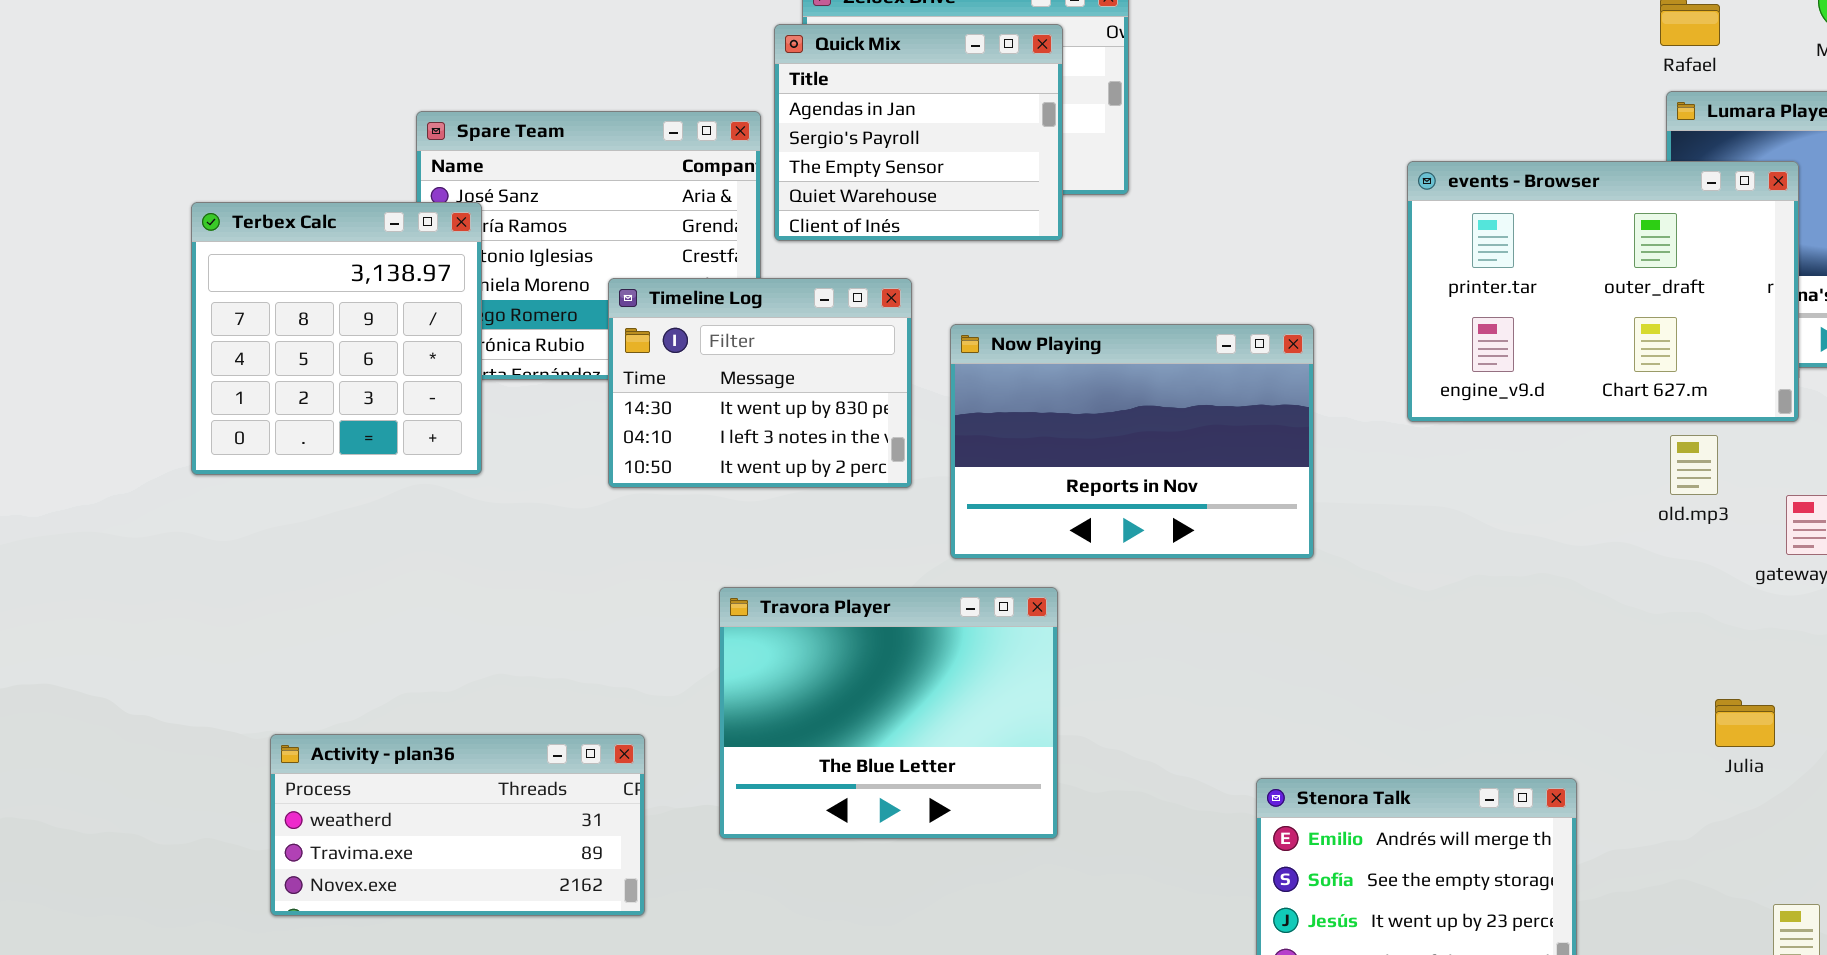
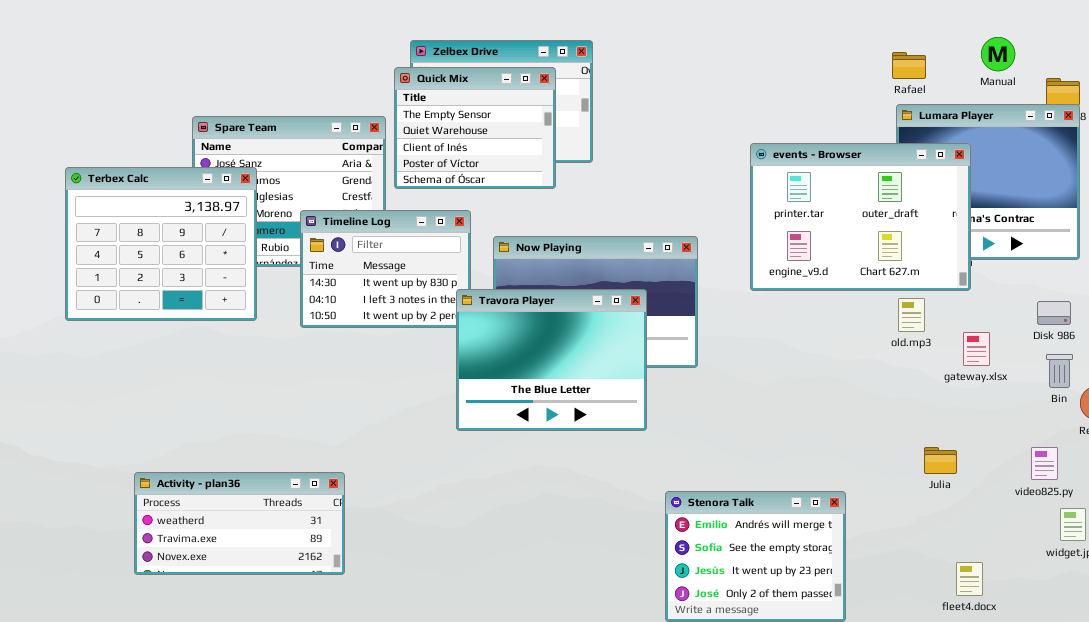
Quick Mix: [774,24,1063,241] -> [394,67,556,189], scrolled down 2 rows
Terbex Calc: [191,202,482,475] -> [65,167,257,321], resized
Travora Player: [719,587,1058,839] -> [456,289,647,431], moved
Activity - plan36: [270,734,645,916] -> [134,472,345,575], moved

